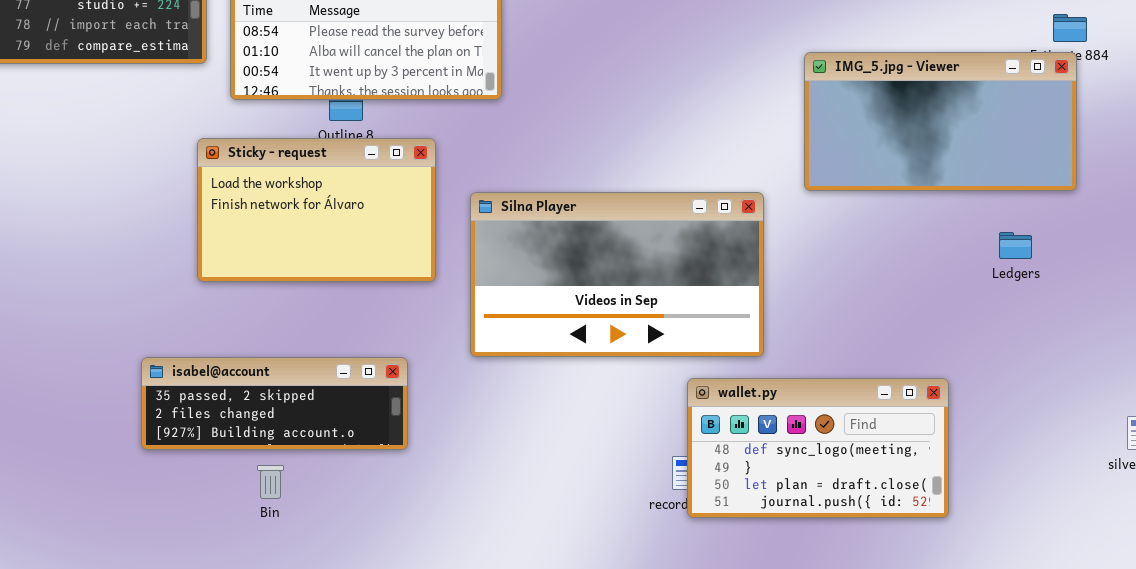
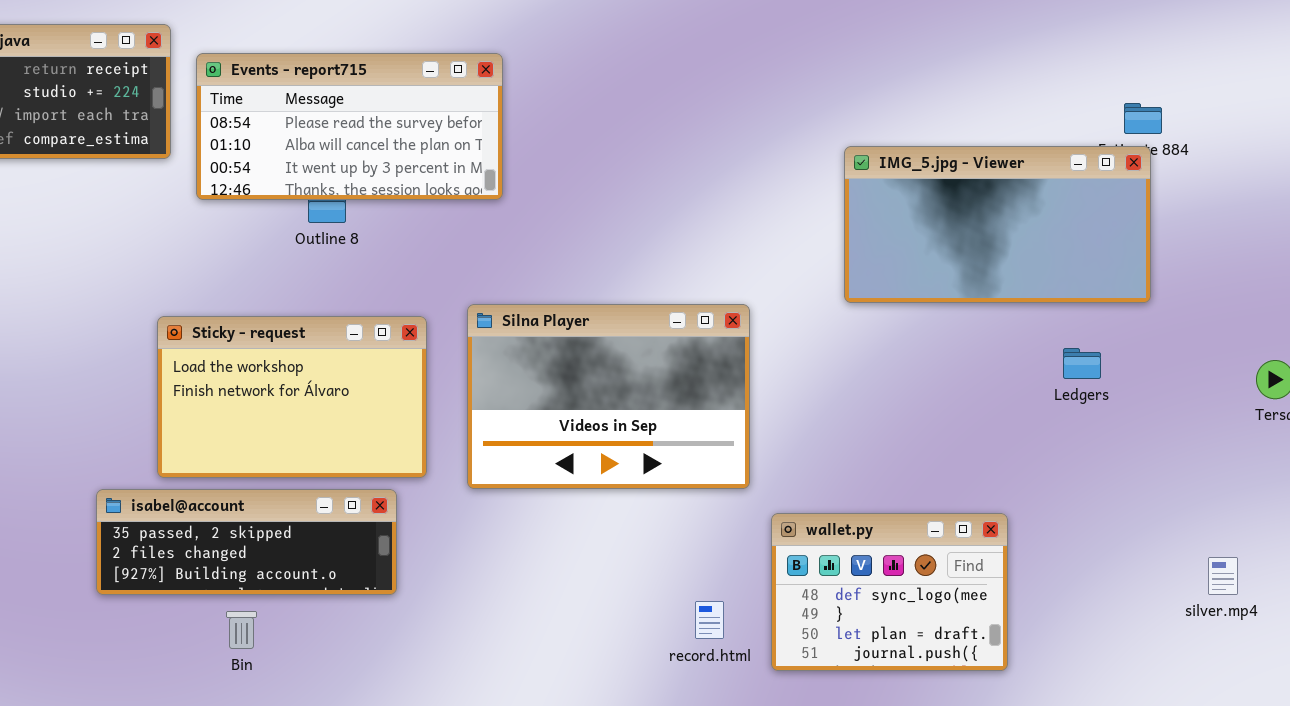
Sticky - request: [197,138,436,282] -> [157,316,427,478], moved
Silna Player: [470,192,764,357] -> [467,304,750,489], resized
wallet.py: [687,378,949,518] -> [771,513,1008,671], resized

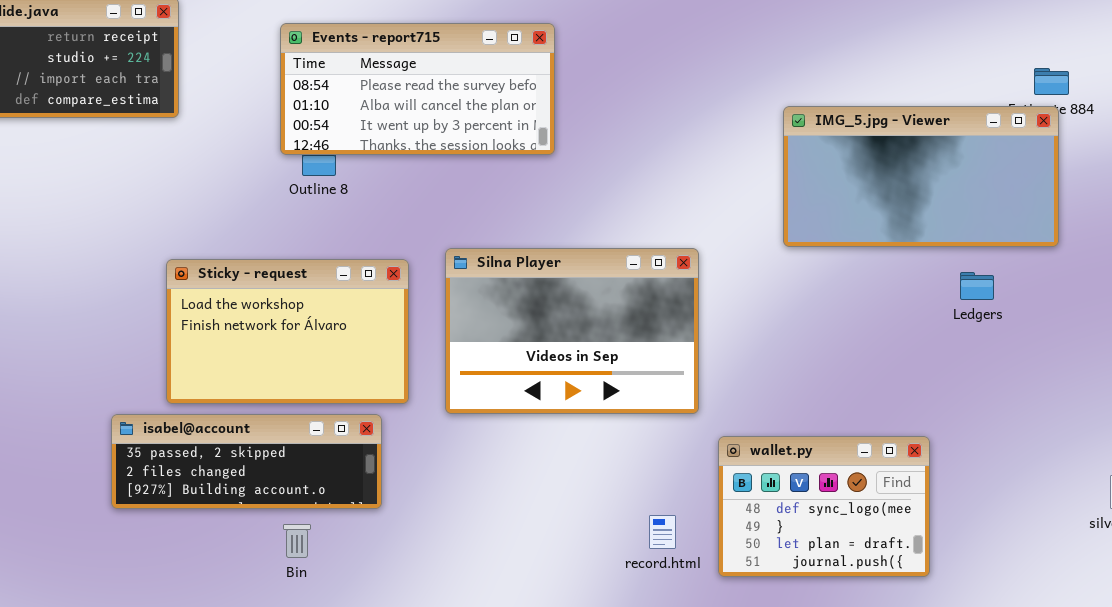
Events - report715: [196,53,503,200] -> [280,23,555,155], moved
Ledgers: [1063,348,1101,379] -> [960,272,994,300], moved
Bin: [226,611,257,649] -> [283,524,311,558], moved

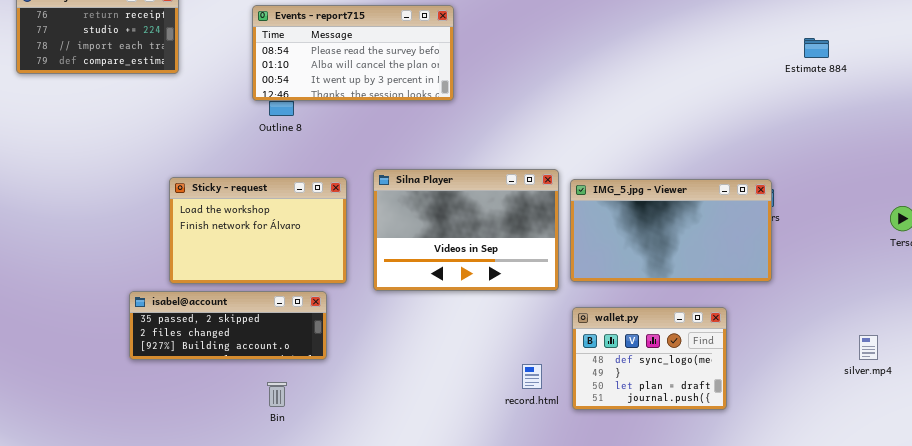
IMG_5.jpg - Viewer: [783,106,1059,247] -> [570,179,772,282], moved
Bin: [283,524,311,558] -> [267,382,287,407], moved

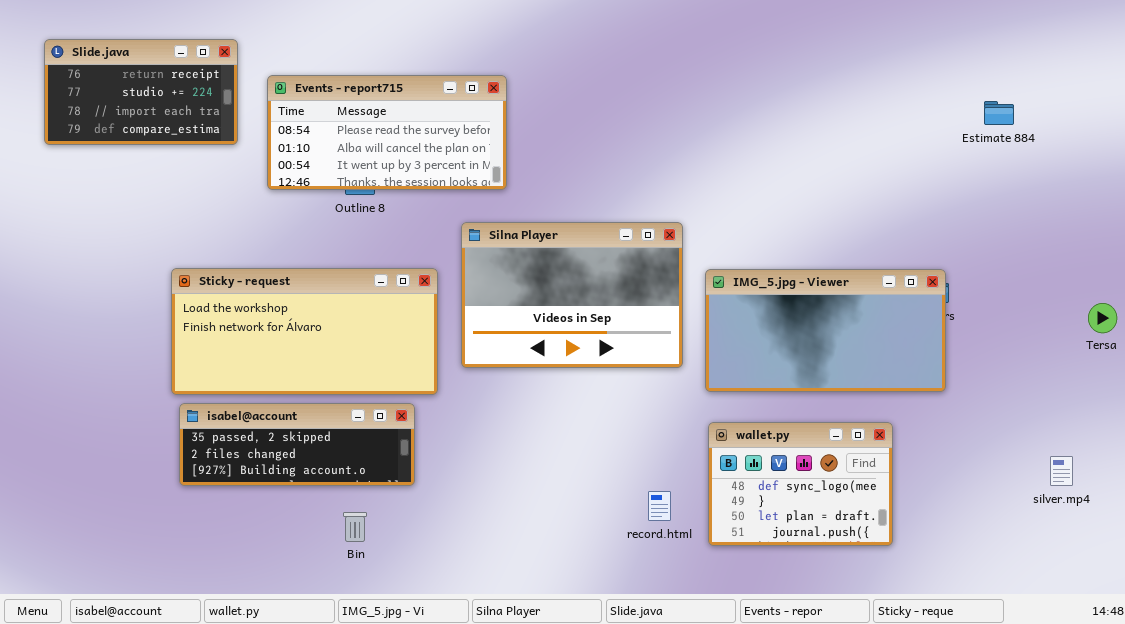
Events - report715: [252,5,454,101] -> [267,75,507,190], moved
Silna Player: [373,169,559,291] -> [461,222,683,368], moved
Sticky - request: [169,177,347,284] -> [171,268,438,395], resized

